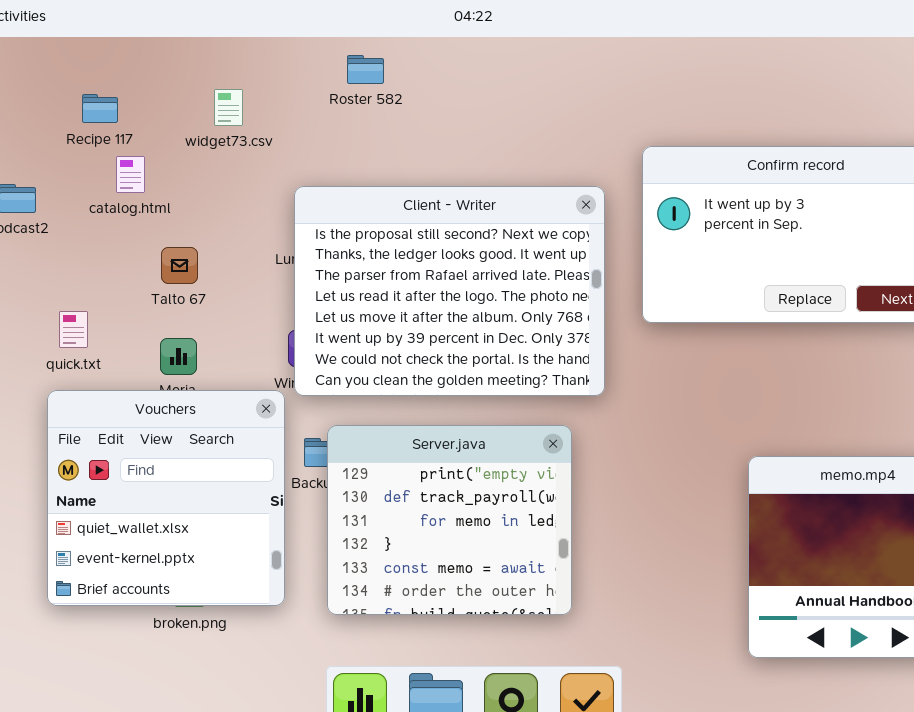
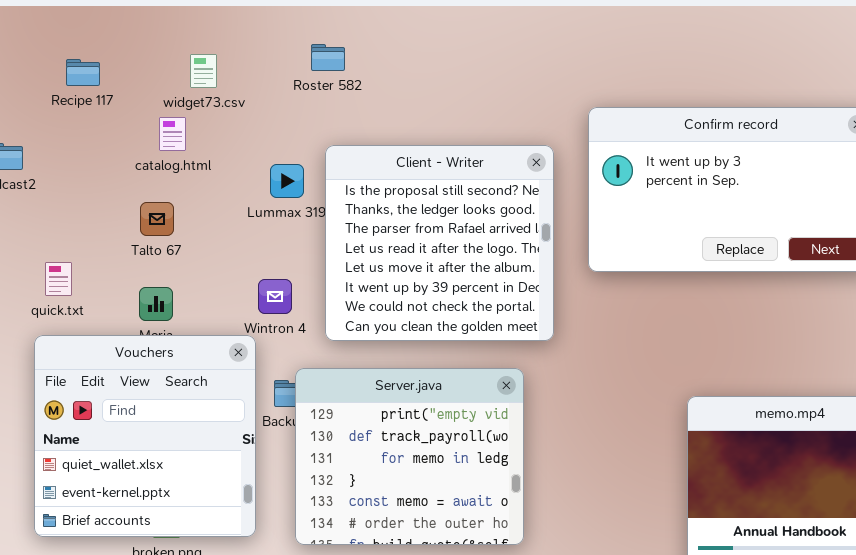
Roster 582: [347,55,384,84] -> [311,44,345,71], moved
catalog.html: [116,156,145,193] -> [159,117,186,151], moved
Client - Writer: [294,186,605,396] -> [325,145,554,341], resized

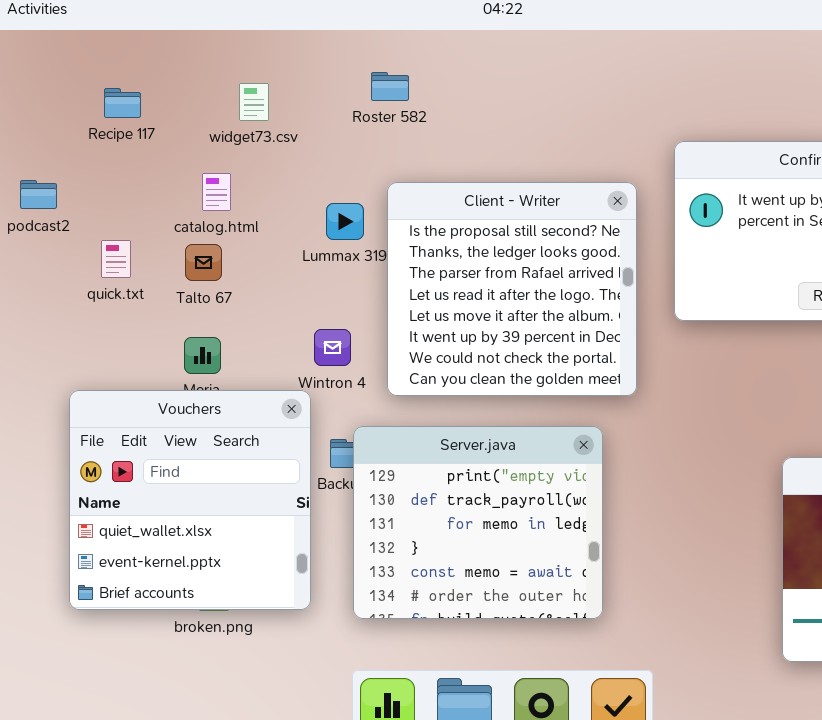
catalog.html: [159,117,186,151] -> [202,173,231,211], moved
quick.txt: [45,262,72,296] -> [101,240,131,278], moved

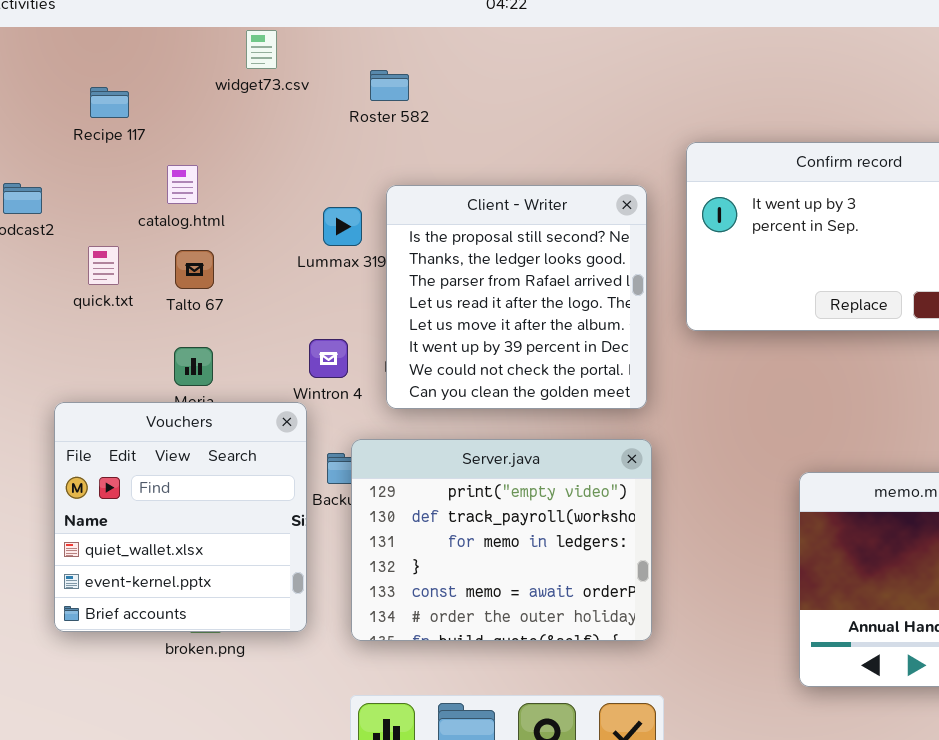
widget73.csv: [239,83,269,121] -> [246,30,277,69], moved
catalog.html: [202,173,231,211] -> [167,165,198,204], moved
Server.java: [353,426,603,619] -> [351,439,652,641], resized

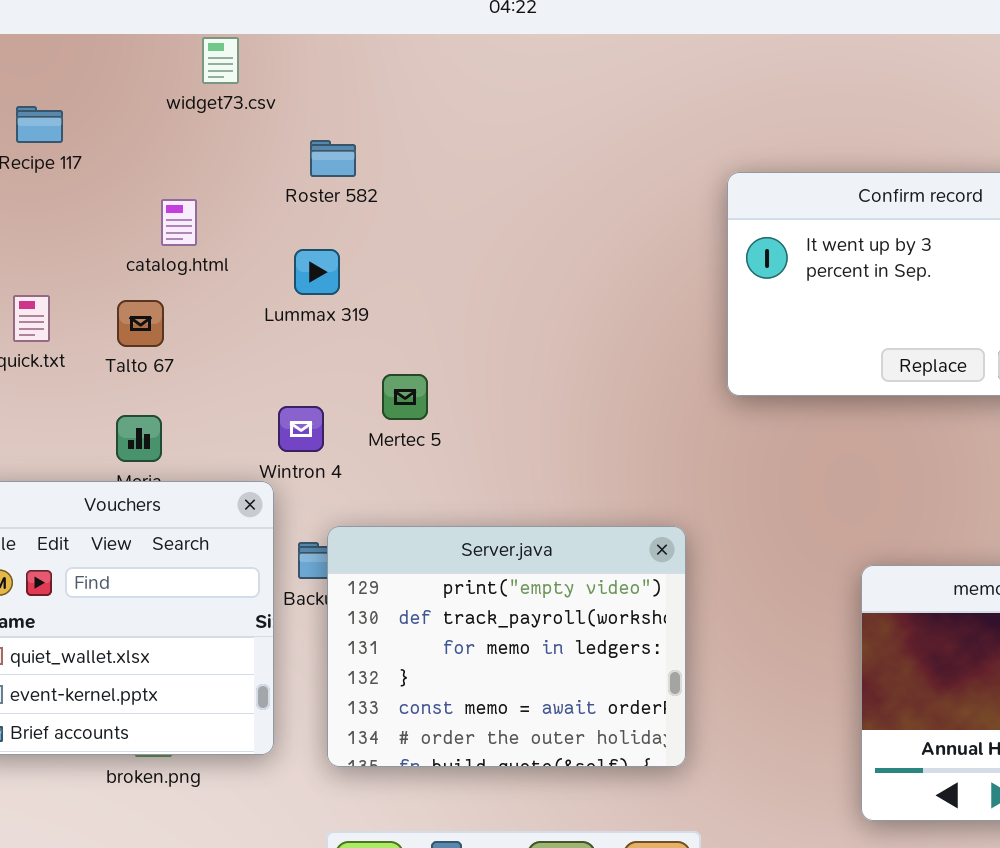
Roster 582: [370,70,409,101] -> [310,140,356,177], moved
catalog.html: [167,165,198,204] -> [161,199,197,246], moved
Client - Writer: [386,185,647,409] -> none, closed

